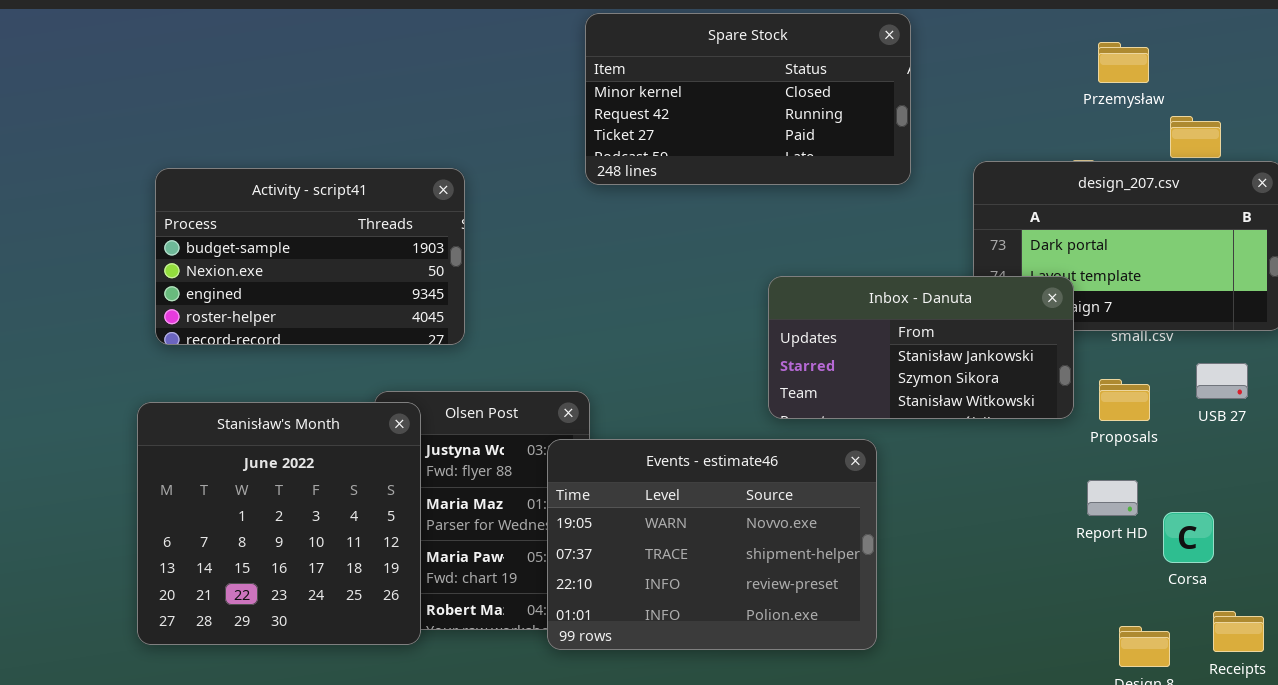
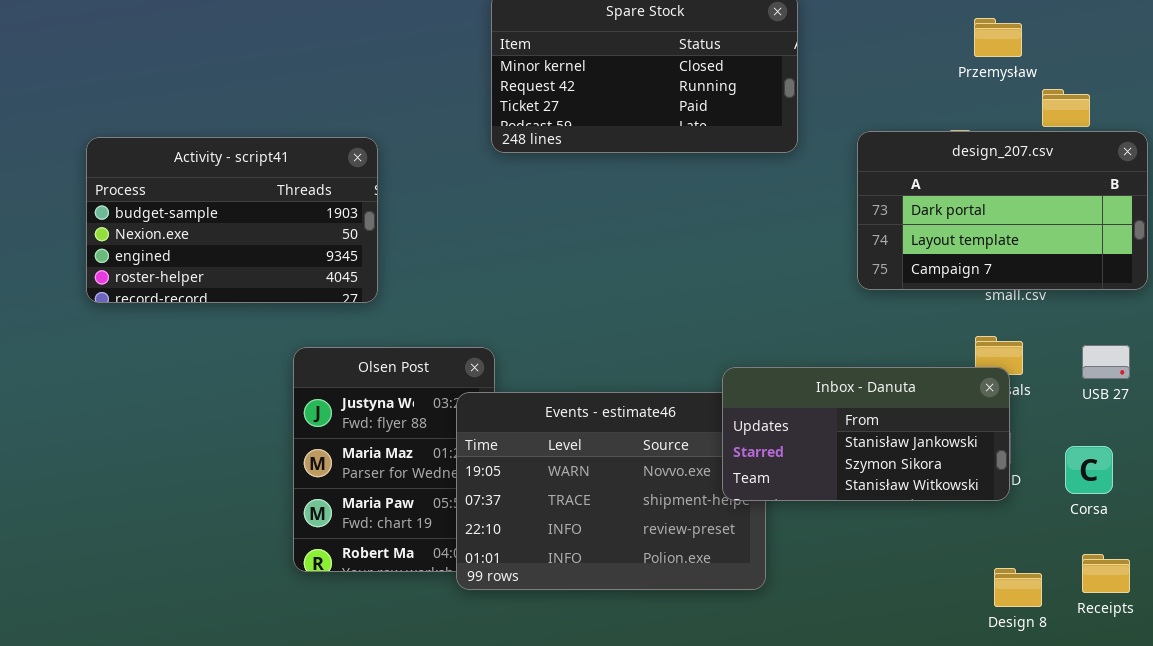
Inbox - Danuta: [768,276,1074,419] -> [722,367,1010,501], moved
USB 27: [1196,363,1248,399] -> [1082,345,1130,379], moved
Stanisław's Month: [137,402,421,645] -> none, closed
Corsa: [1163,512,1214,563] -> [1065,446,1113,494], moved

